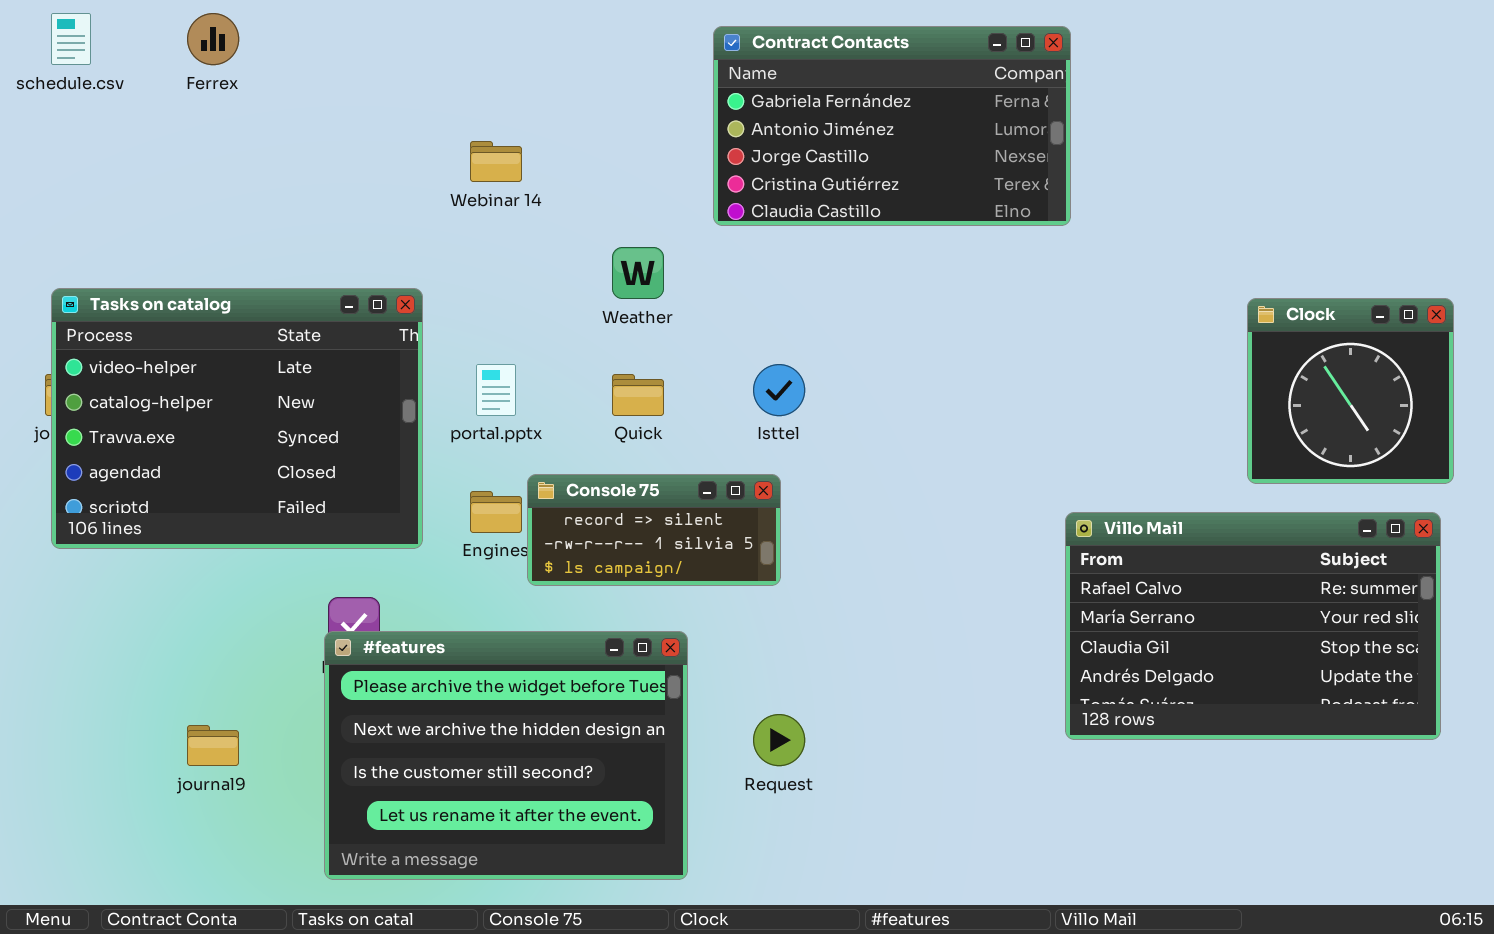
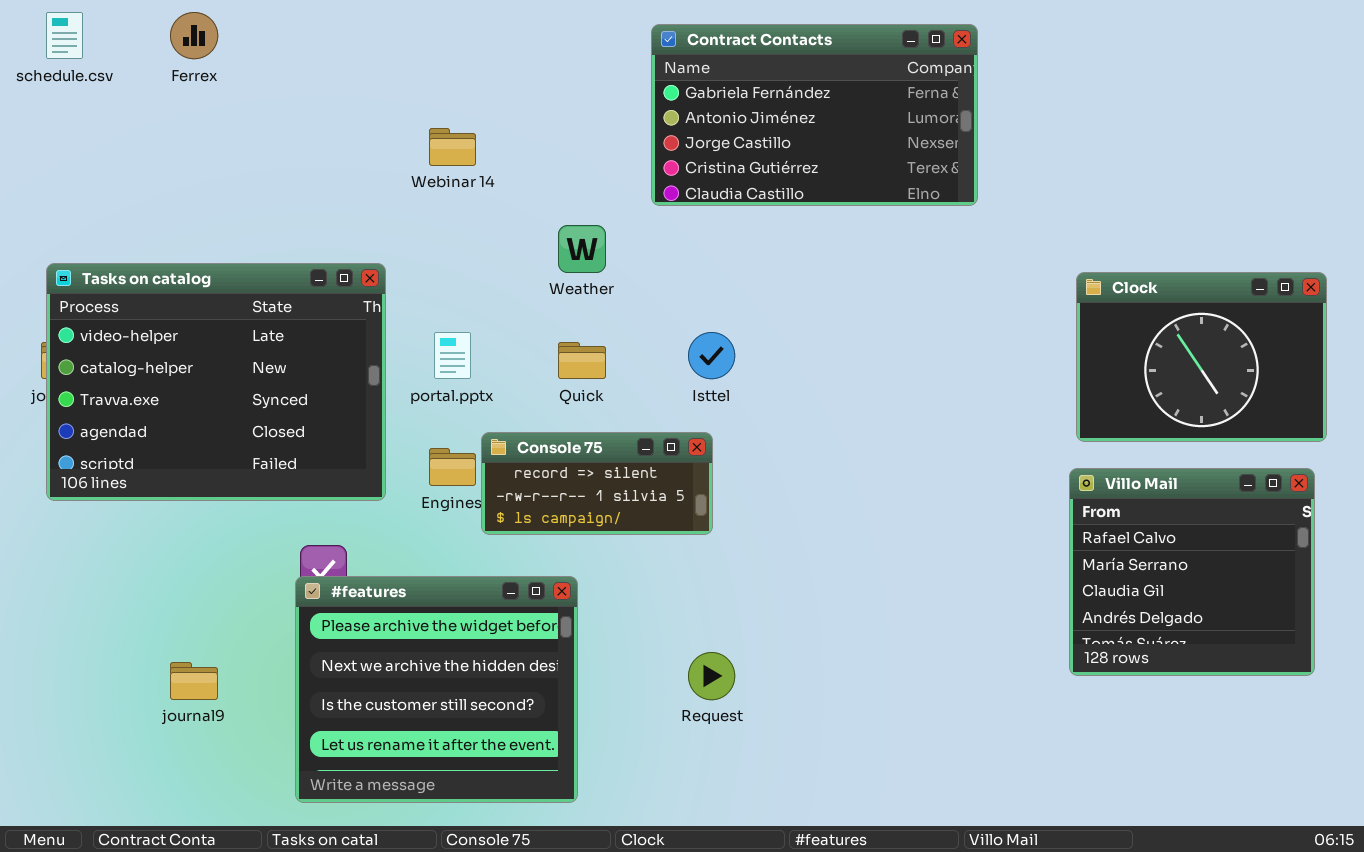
Clock: [1247,298,1454,484] -> [1076,272,1327,442], resized
Villo Mail: [1065,512,1441,740] -> [1069,468,1315,676], resized
#features: [324,631,688,880] -> [295,576,578,803], resized

